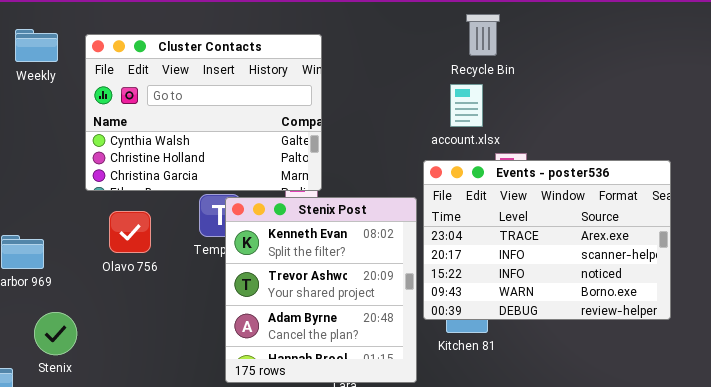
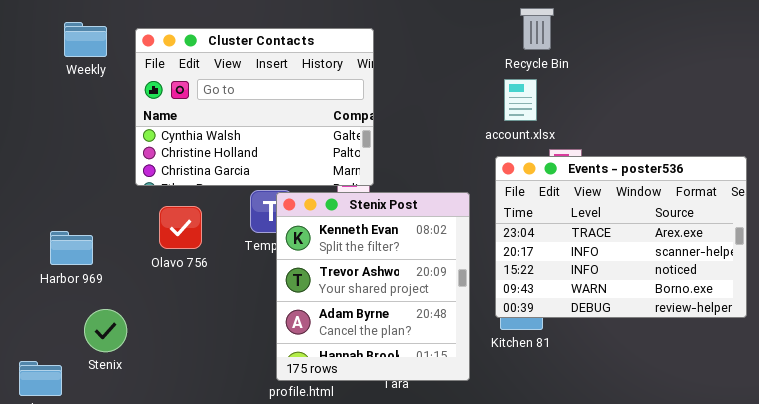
Events - poster536: [423,160,671,320] -> [495,156,747,318], moved

